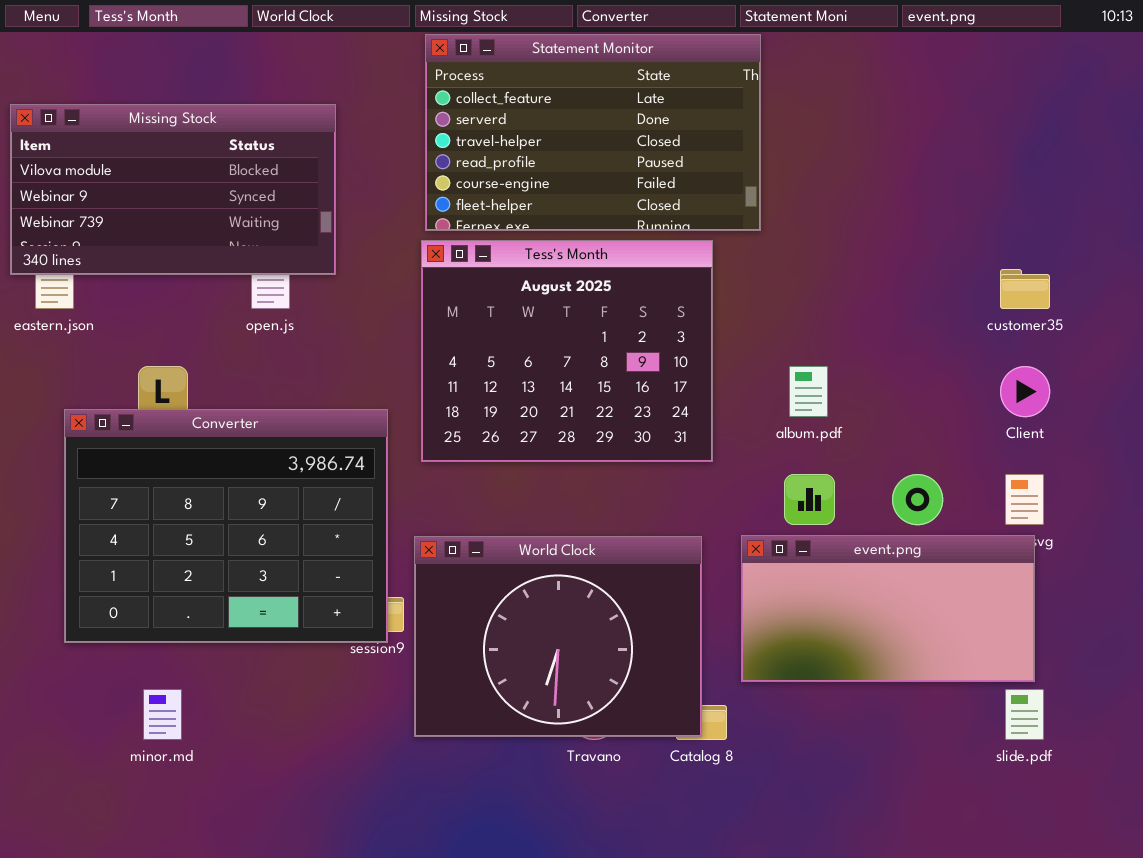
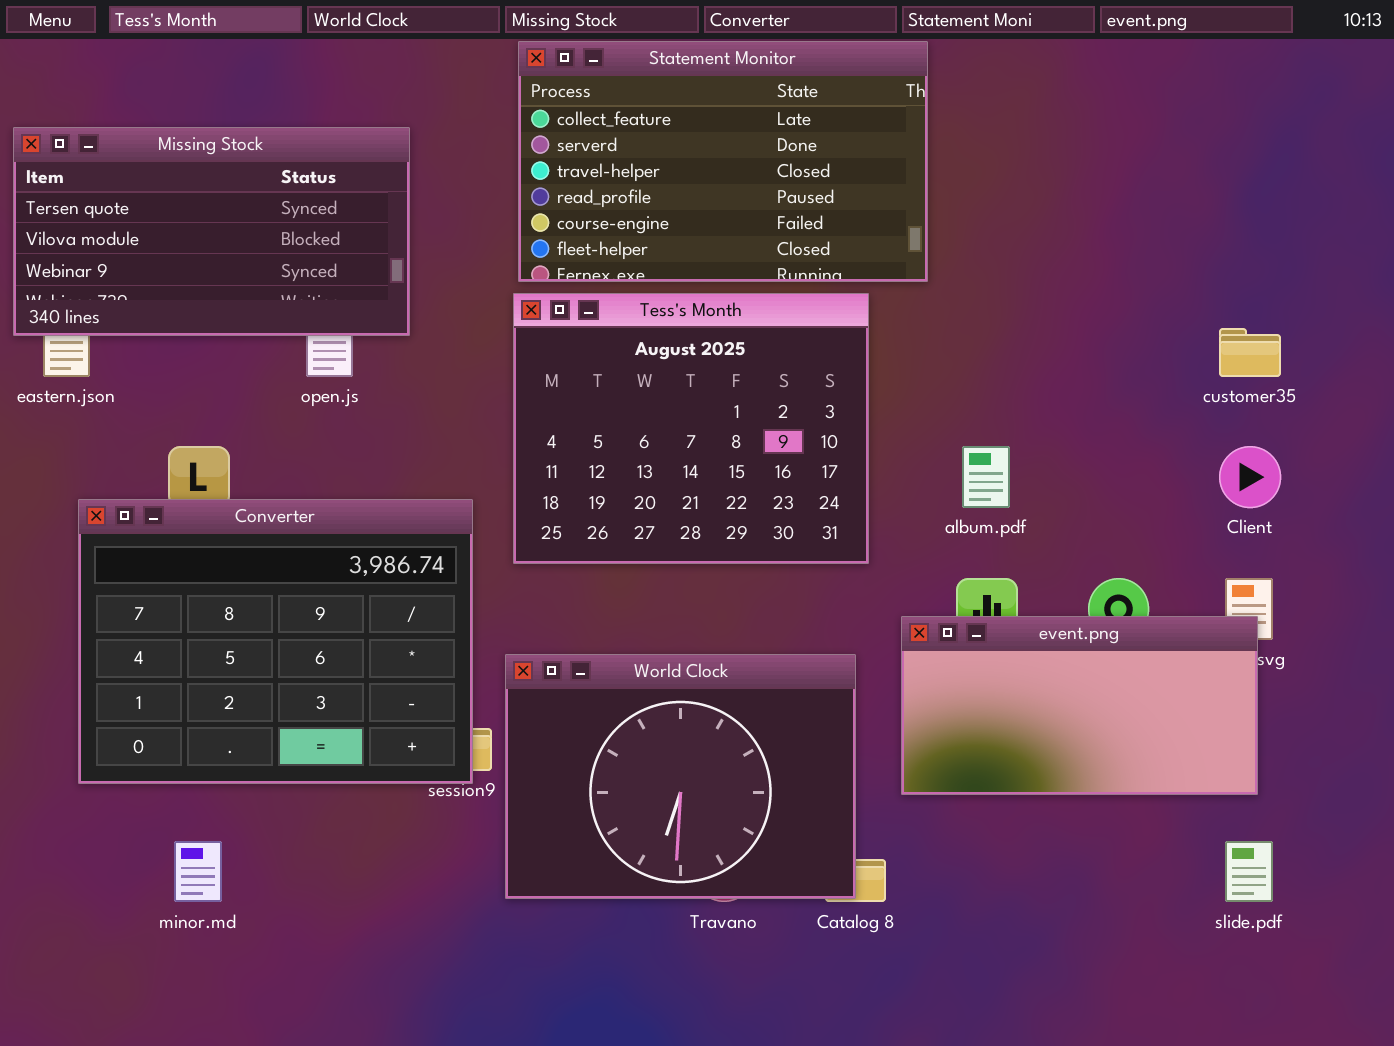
Missing Stock: [10,104,336,275] -> [13,127,410,336], scrolled up 1 row
event.png: [741,535,1035,682] -> [901,616,1258,795], moved

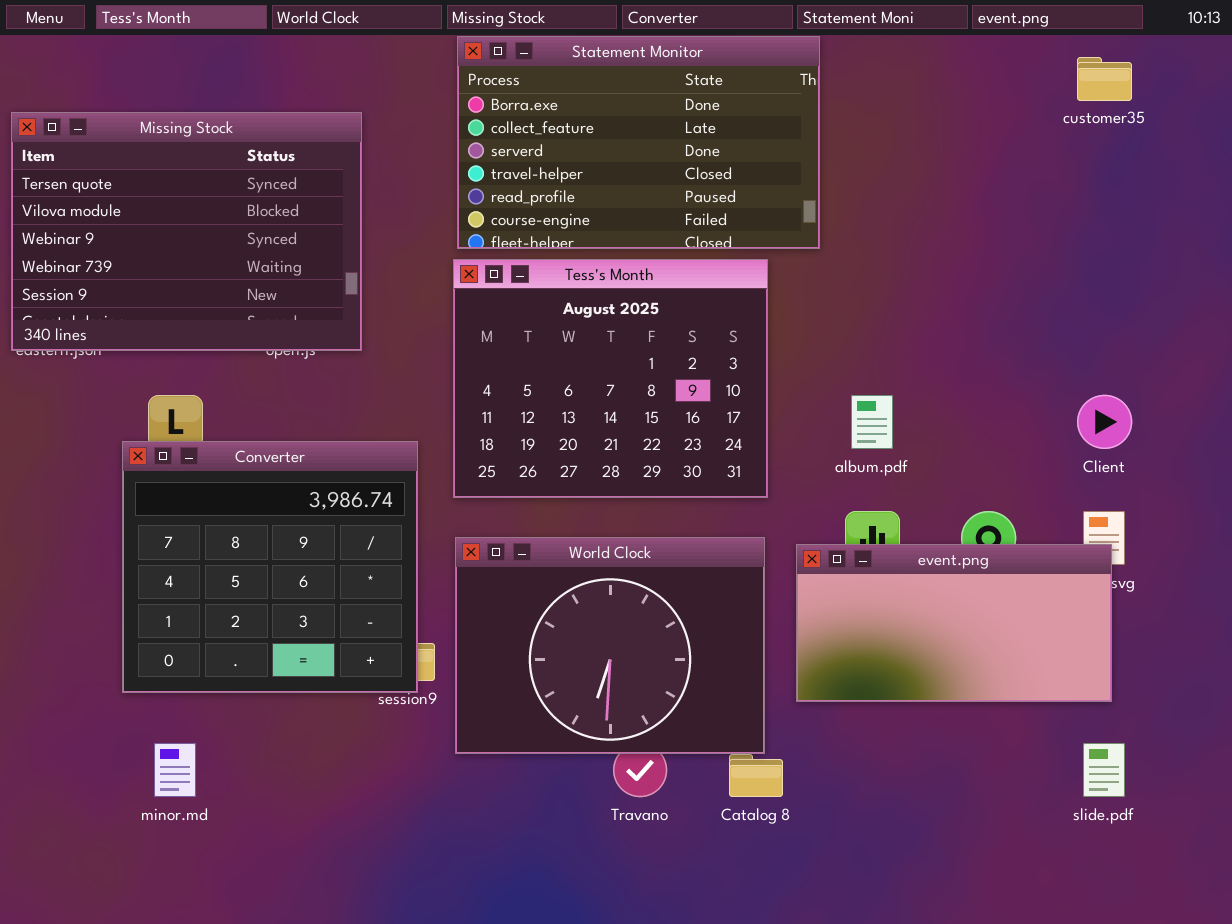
Statement Monitor: [518,41,928,282] -> [457,36,820,249], scrolled up 1 row
Missing Stock: [13,127,410,336] -> [11,112,362,351], resized
customer35: [1219,328,1281,377] -> [1077,57,1132,101], moved
Converter: [78,499,473,784] -> [122,441,418,693], resized
World Clock: [505,654,856,899] -> [455,537,765,754], moved

